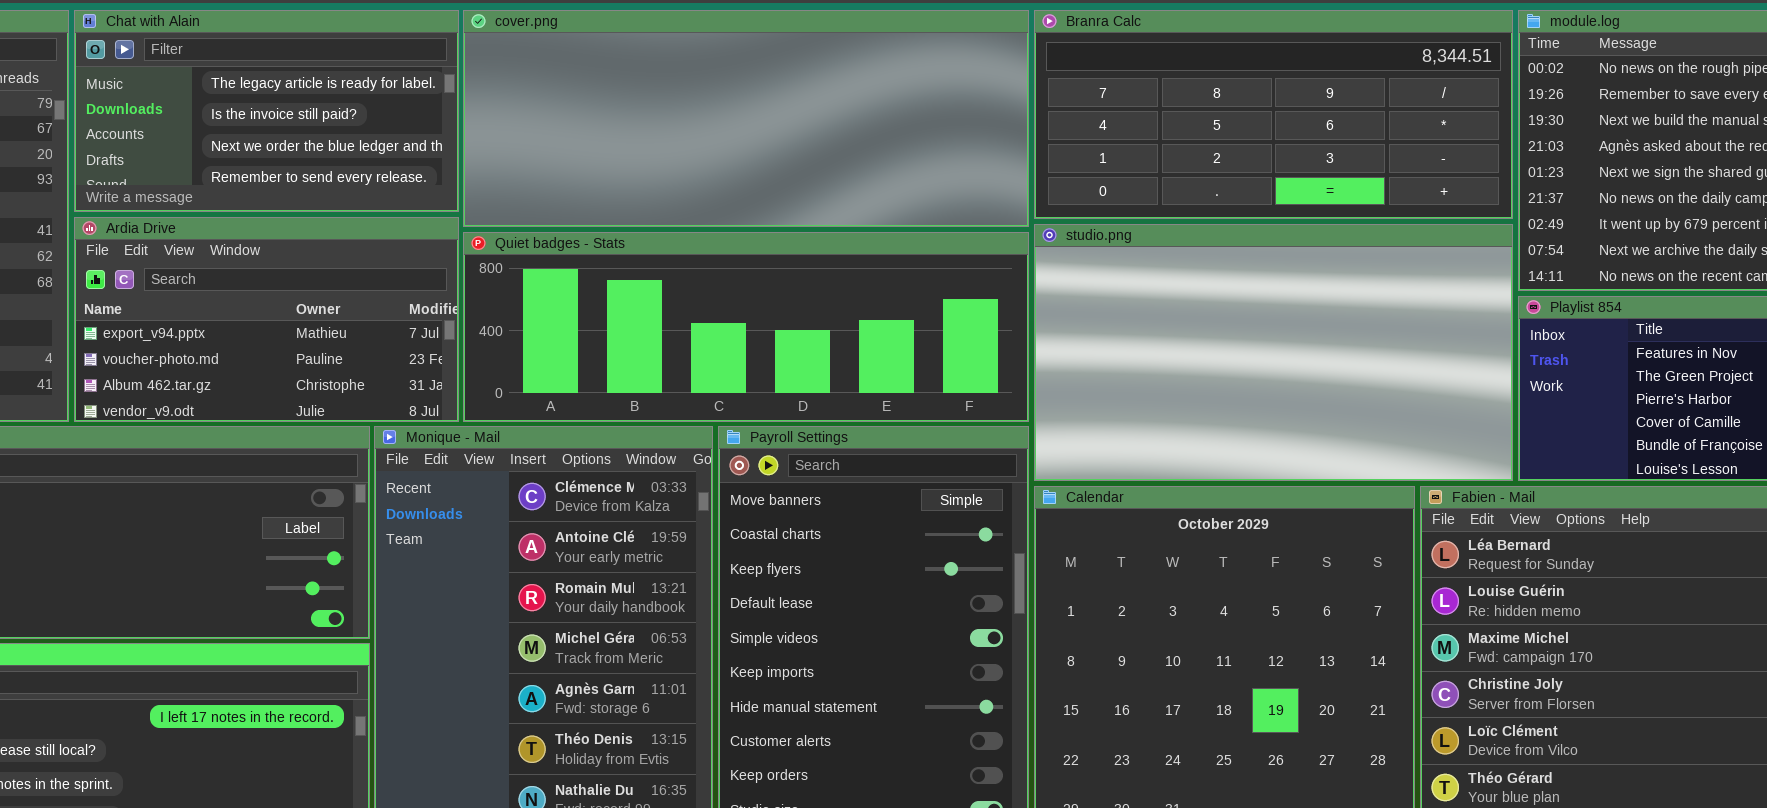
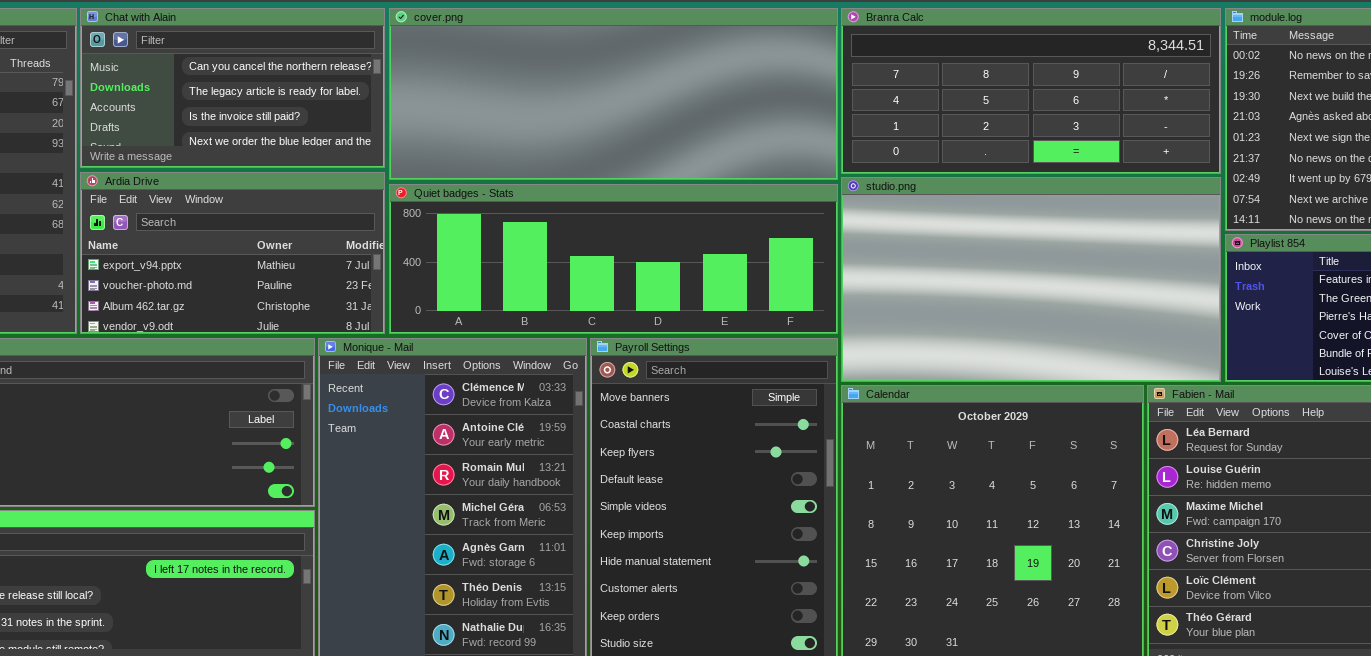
Chat with Alain: [74,10,459,212] -> [80,8,385,168], scrolled up 1 row

